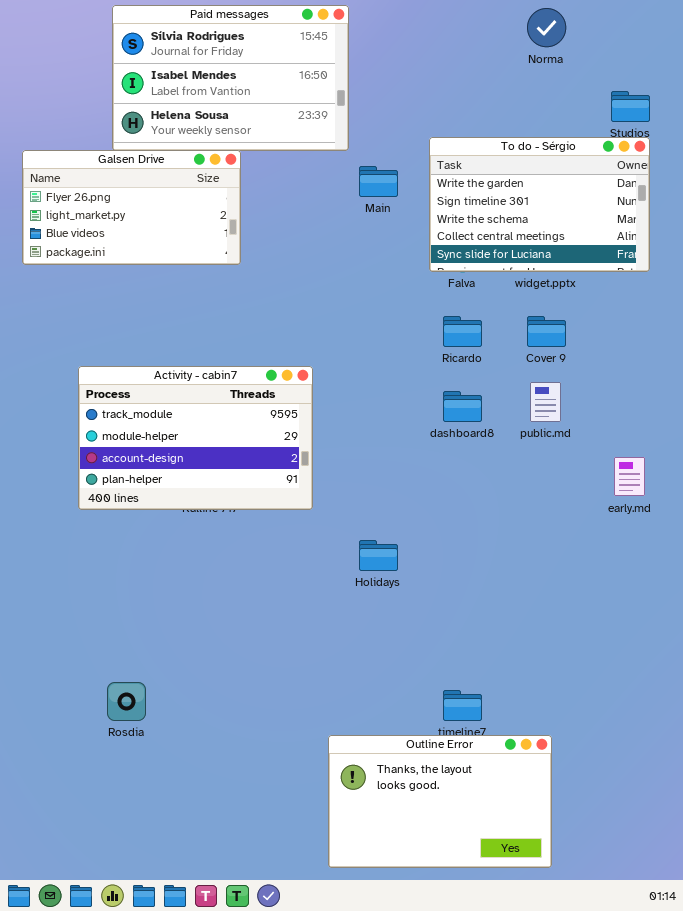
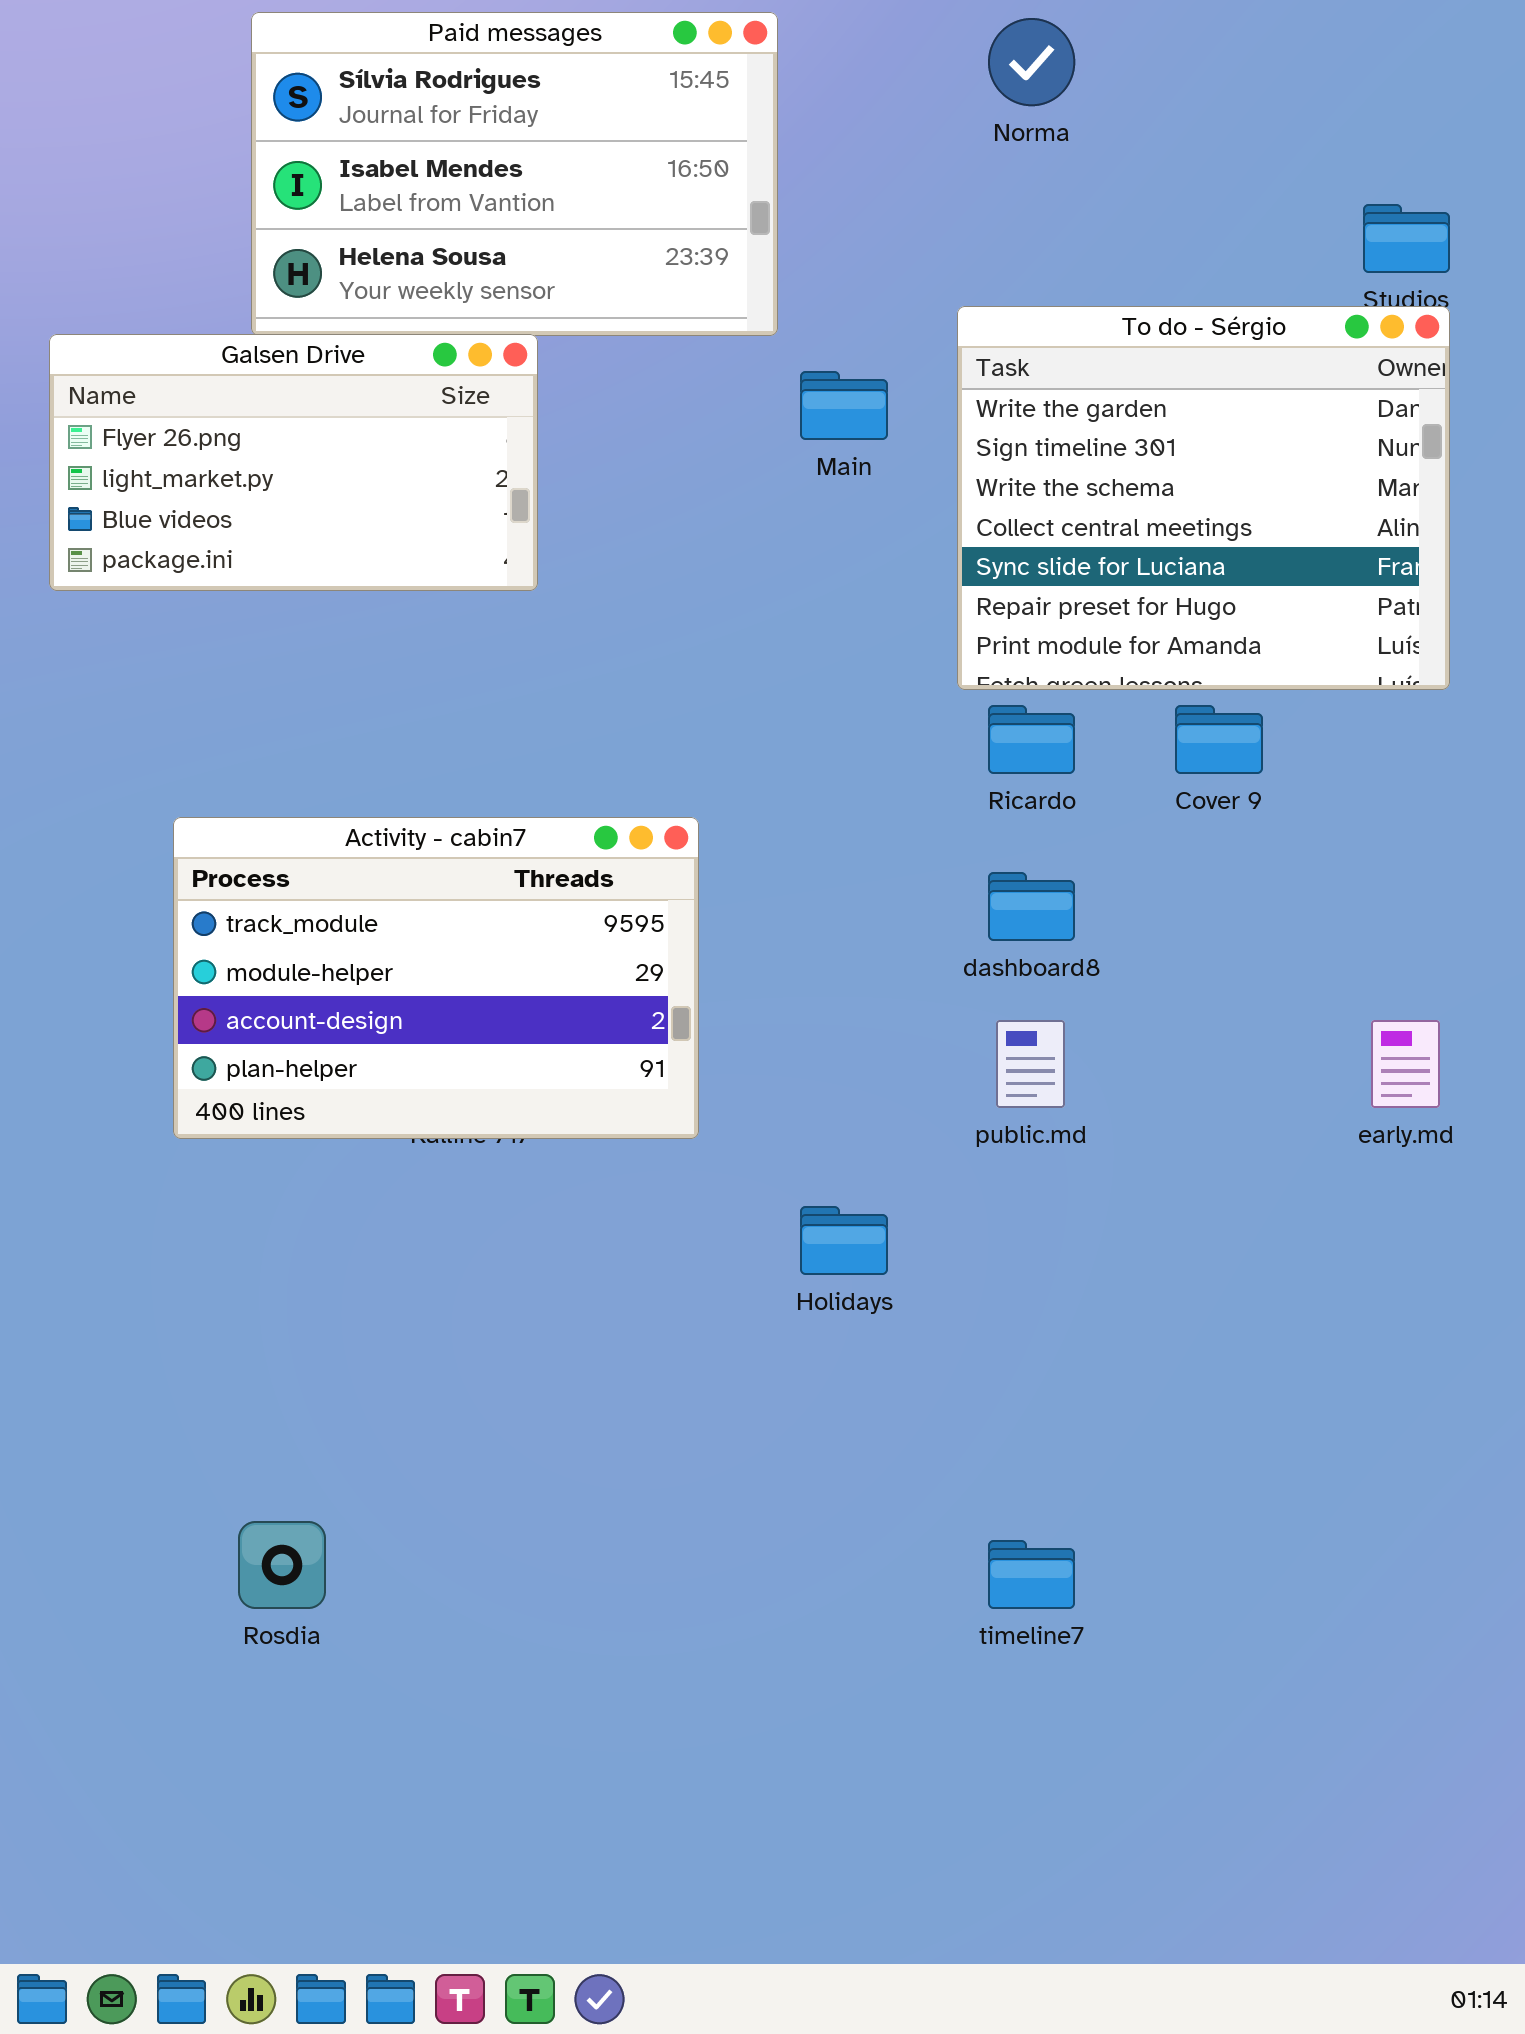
Norma: [527,8,566,47] -> [988,18,1075,106], moved
To do - Sérgio: [429,137,650,272] -> [957,306,1450,690], resized
public.md: [530,382,561,422] -> [996,1020,1065,1108], moved
Outline Error: [328,735,552,868] -> none, closed

